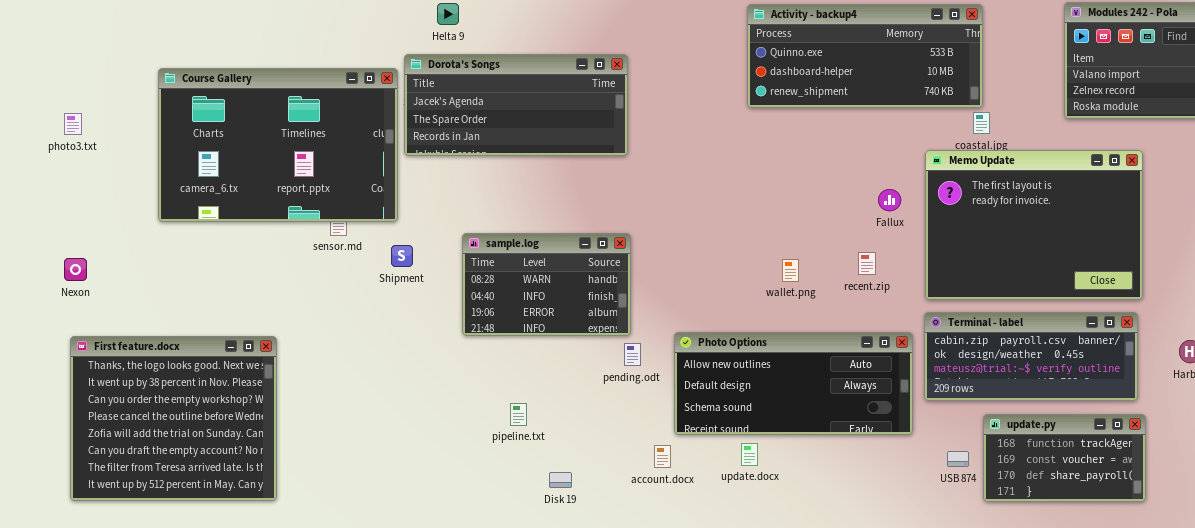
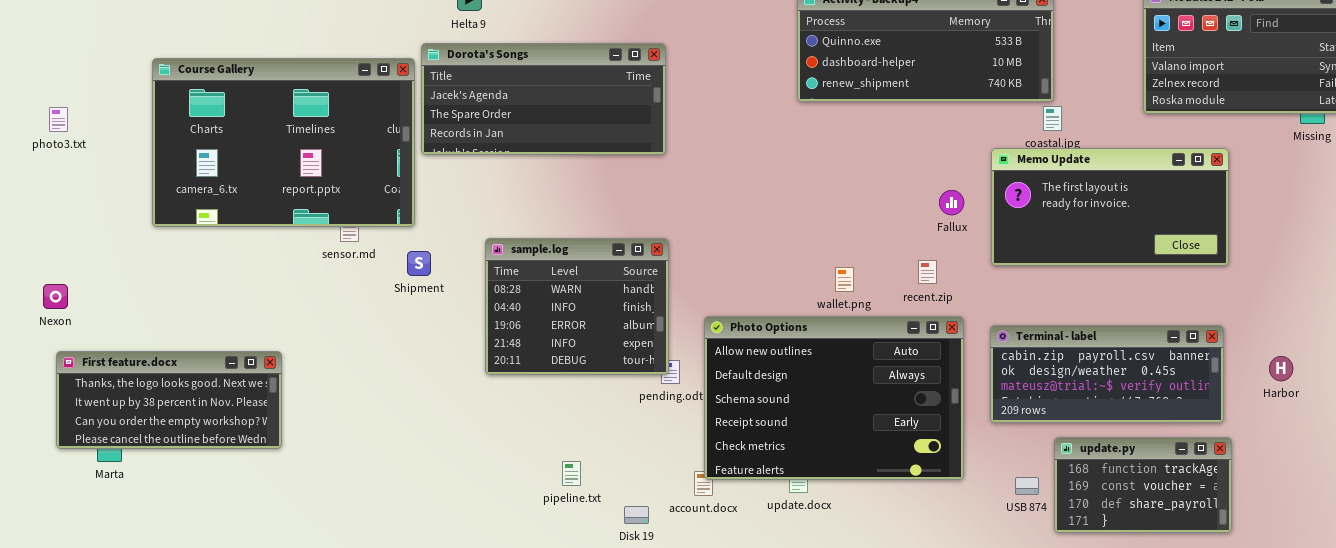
Memo Update: [925,150,1143,300] -> [991,148,1229,266], resized
sample.log: [462,233,631,336] -> [485,238,669,375], resized
Nexon: [64,258,87,281] -> [43,284,68,309], moved
Photo Options: [674,332,913,435] -> [704,316,964,480], moved, resized
First feature.docx: [70,336,277,501] -> [56,351,282,449], resized
pipeline.txt: [510,403,527,426] -> [562,461,581,486], moved
Disk 19: [549,472,572,488] -> [624,506,649,524], moved

